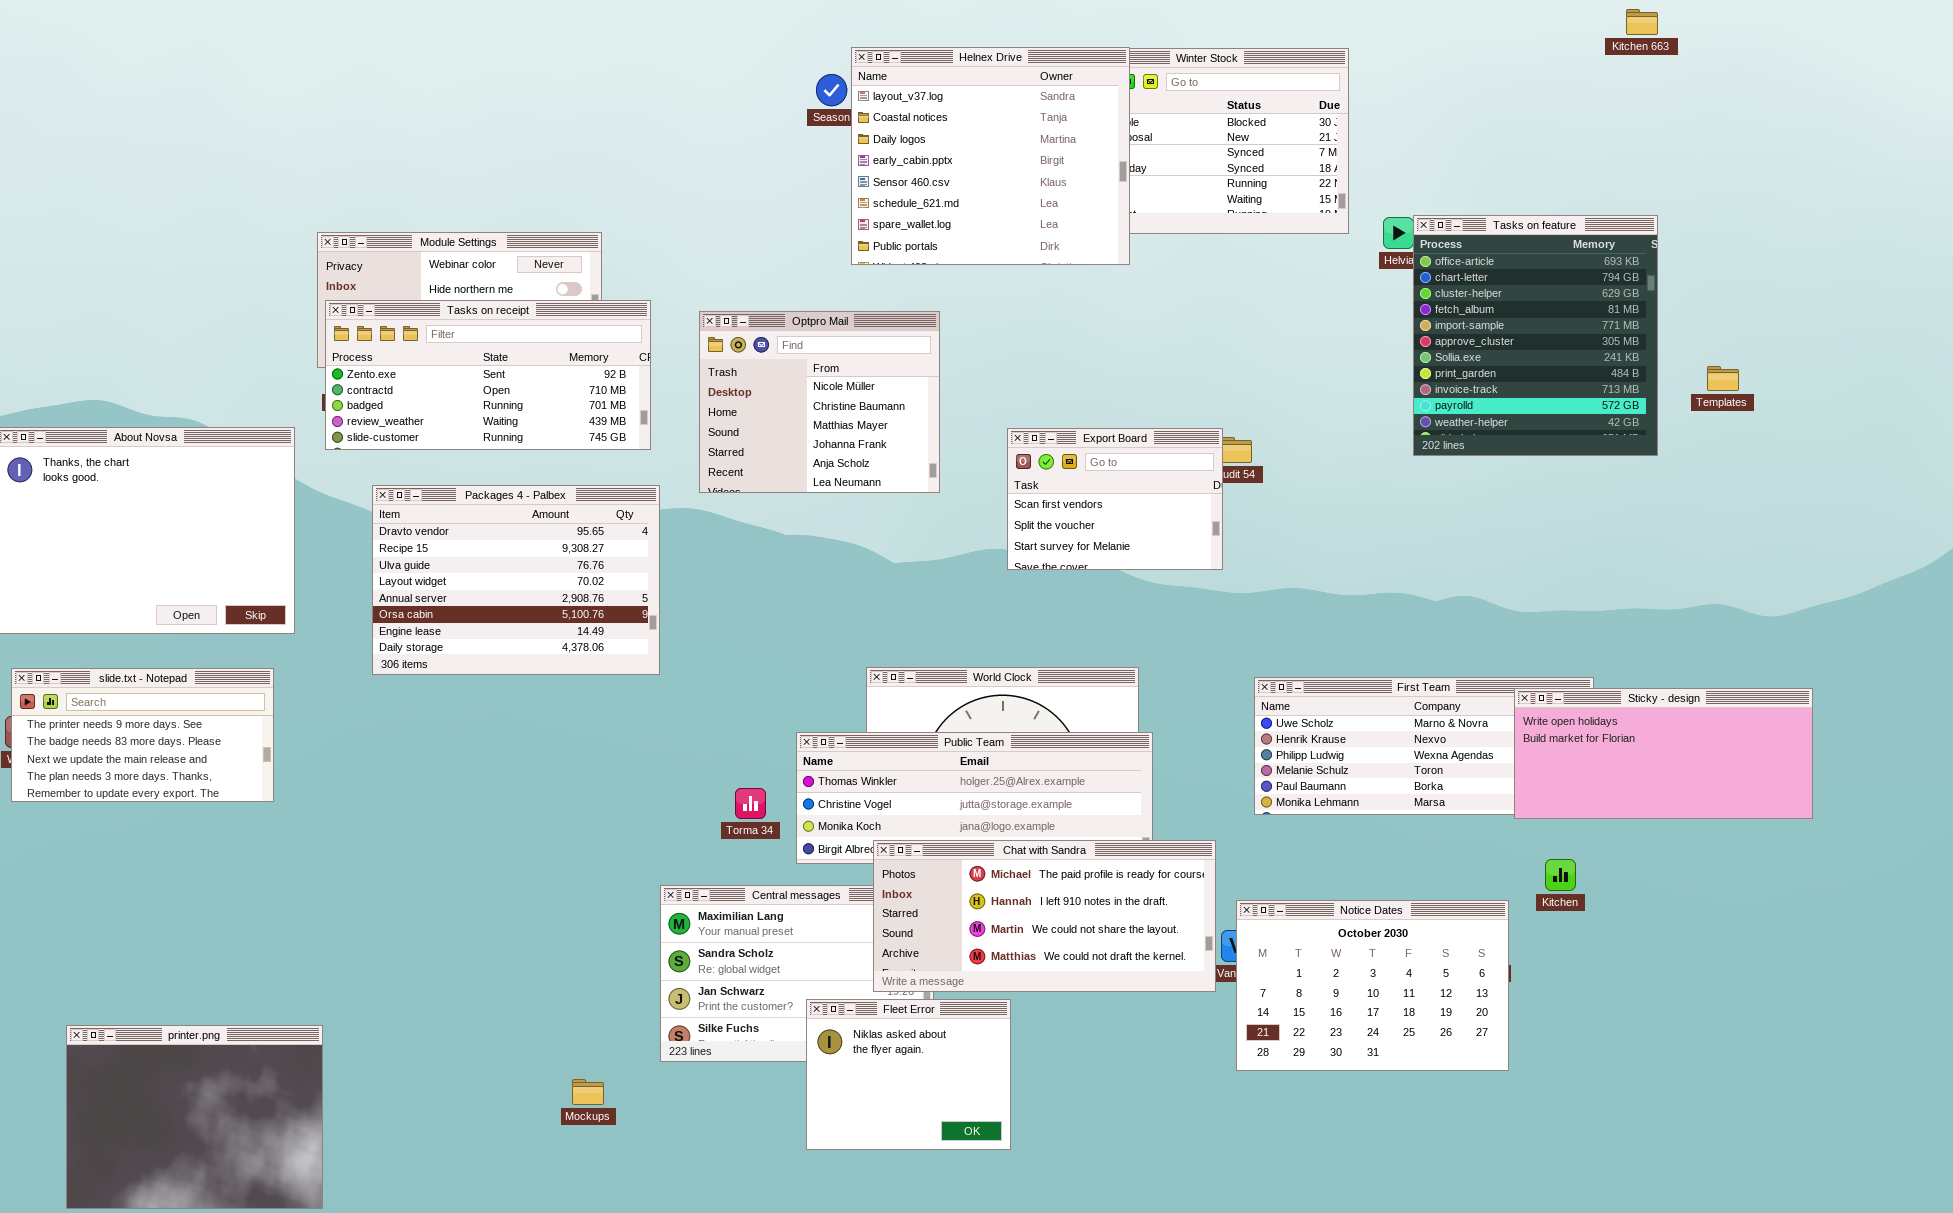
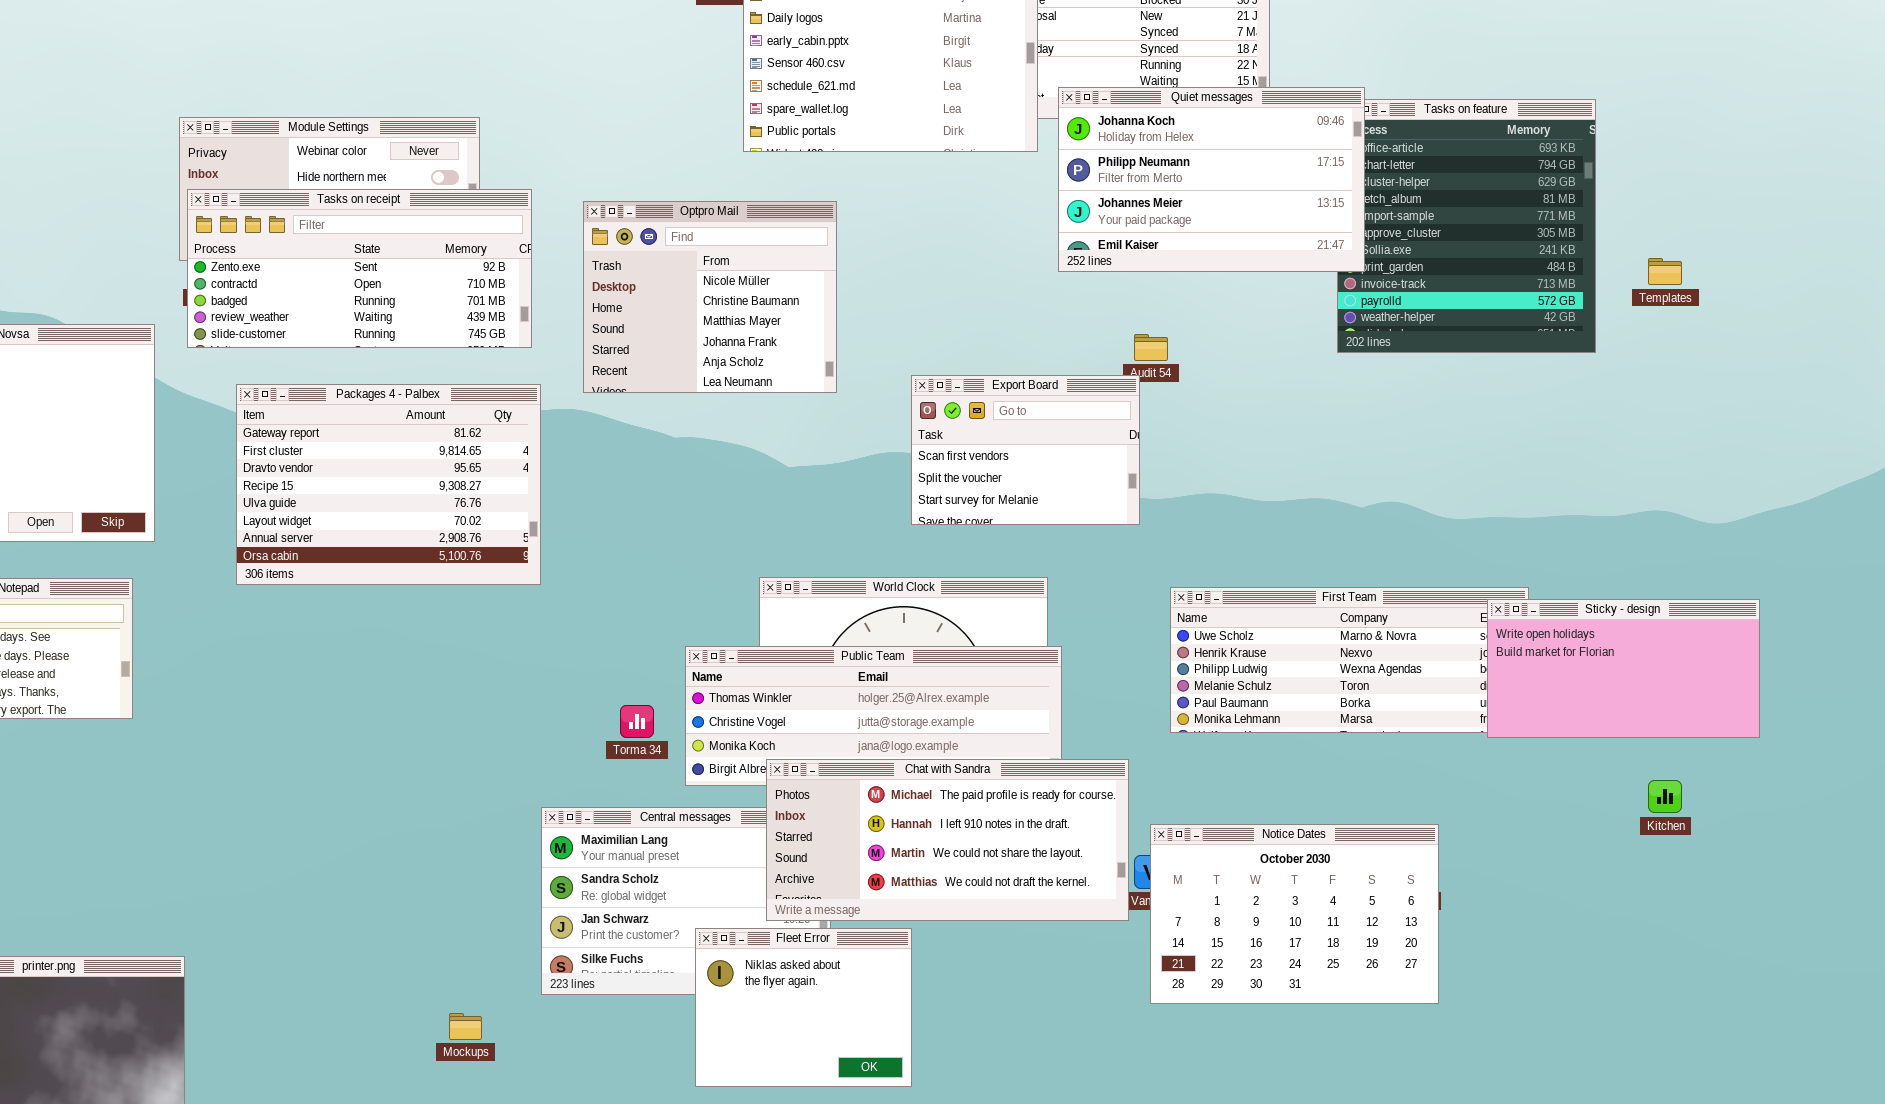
Quiet messages: none -> [1058,87,1365,272], opened
Export Board: [1007,428,1223,570] -> [911,375,1140,525], moved
Packages 4 - Palbex: [372,485,660,675] -> [236,384,541,585], scrolled up 2 rows
Sticky - design: [1514,688,1813,819] -> [1487,599,1760,738], resized
Kitchen: [1545,859,1576,891] -> [1648,780,1682,813], moved

